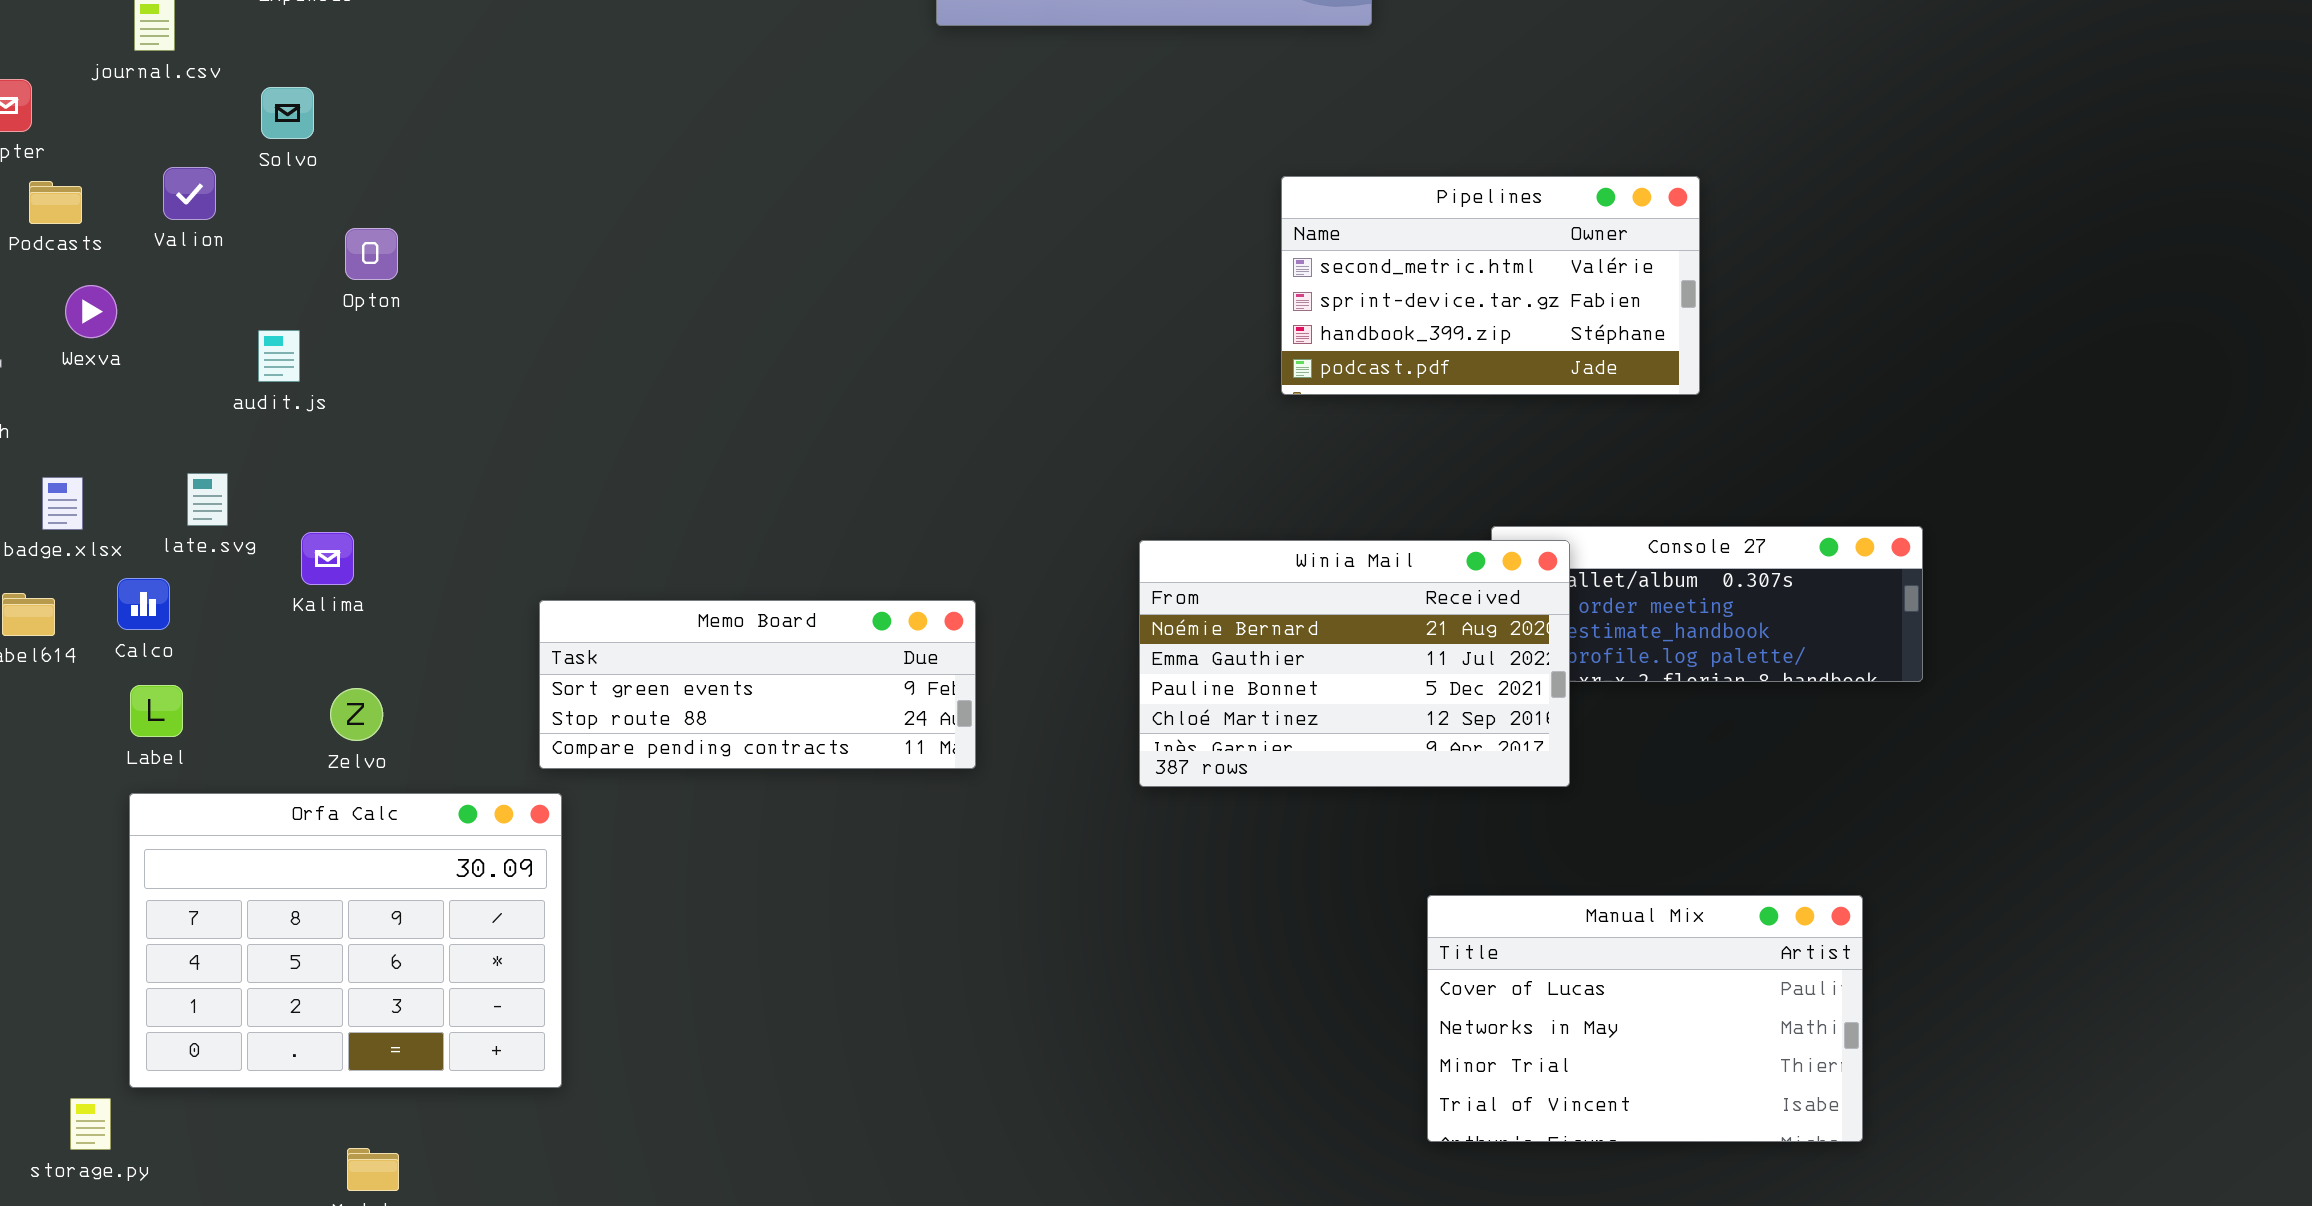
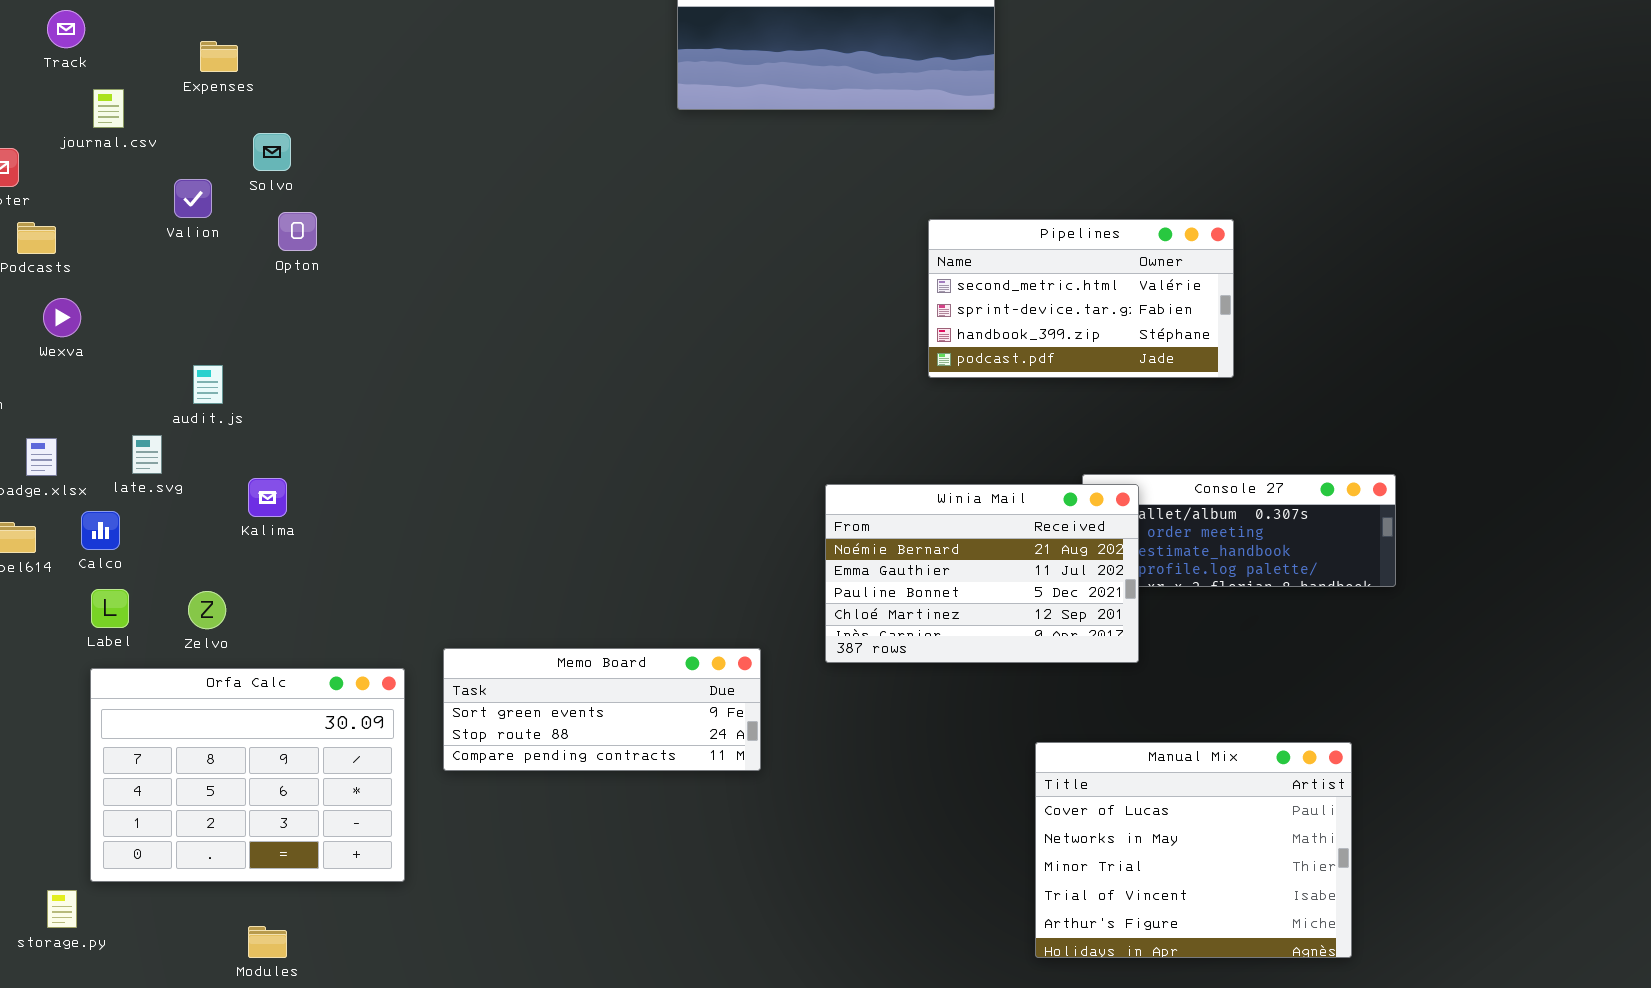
Solvo: [261,87,314,139] -> [253,133,291,171], moved
Valion: [163,167,216,220] -> [174,179,212,218], moved
Opton: [345,228,398,280] -> [278,212,317,251], moved
audit.js: [258,330,300,382] -> [193,365,223,404], moved
Kalima: [301,532,354,585] -> [248,478,287,517], moved
Memo Board: [539,600,976,769] -> [443,648,761,771], moved
Zelvo: [330,688,383,741] -> [188,591,226,629], moved
Manual Mix: [1427,895,1863,1142] -> [1035,742,1352,958], resized

